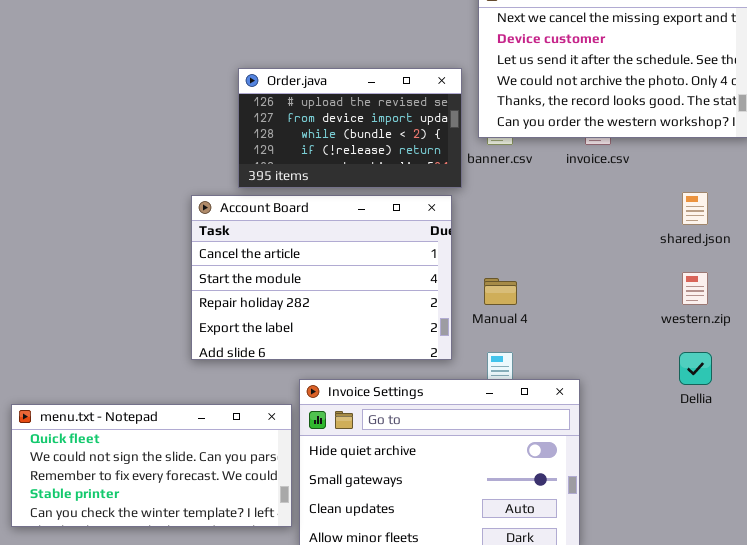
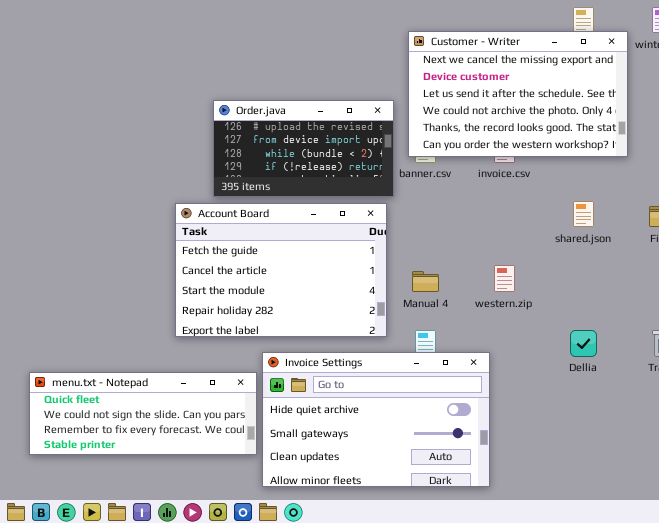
Account Board: [191,195,452,360] -> [175,203,387,337], scrolled up 1 row
western.zip: [682,272,708,305] -> [494,265,515,292], moved
menu.txt - Notepad: [11,404,292,527] -> [29,372,257,455], resized

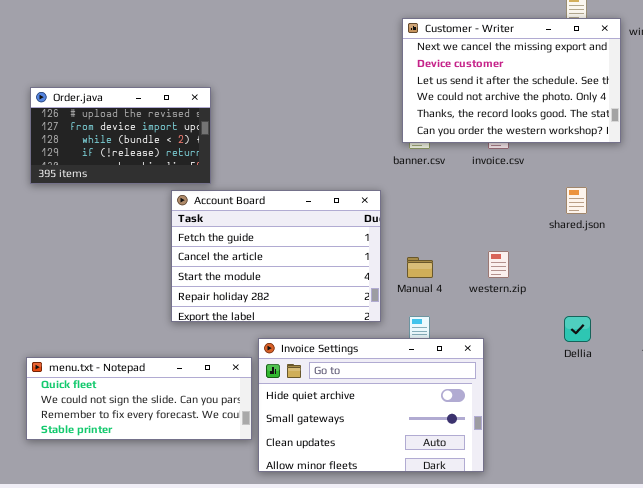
Order.java: [213,100,394,197] -> [30,87,211,184], moved

